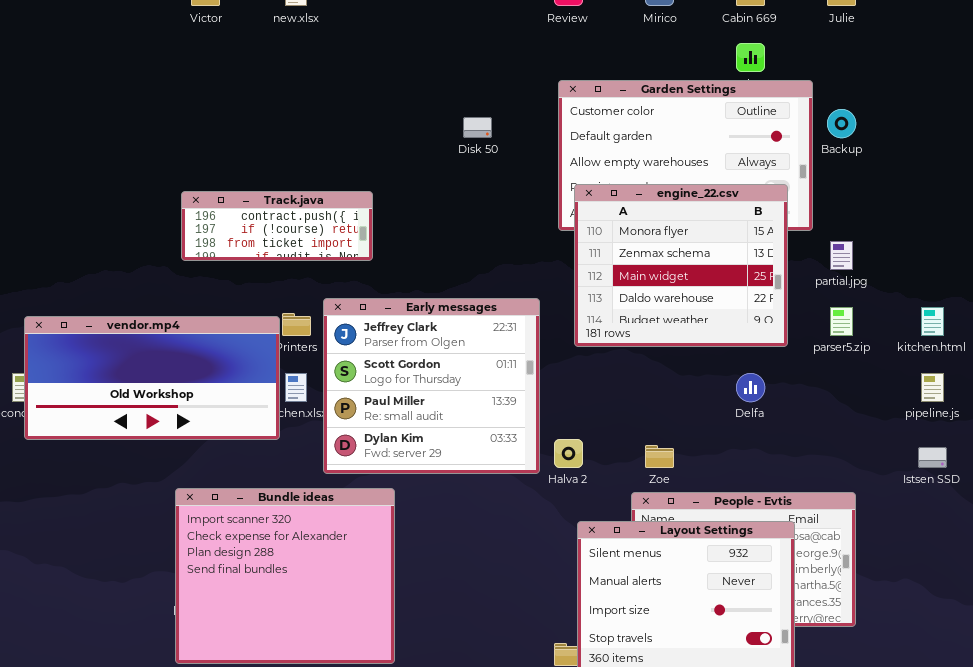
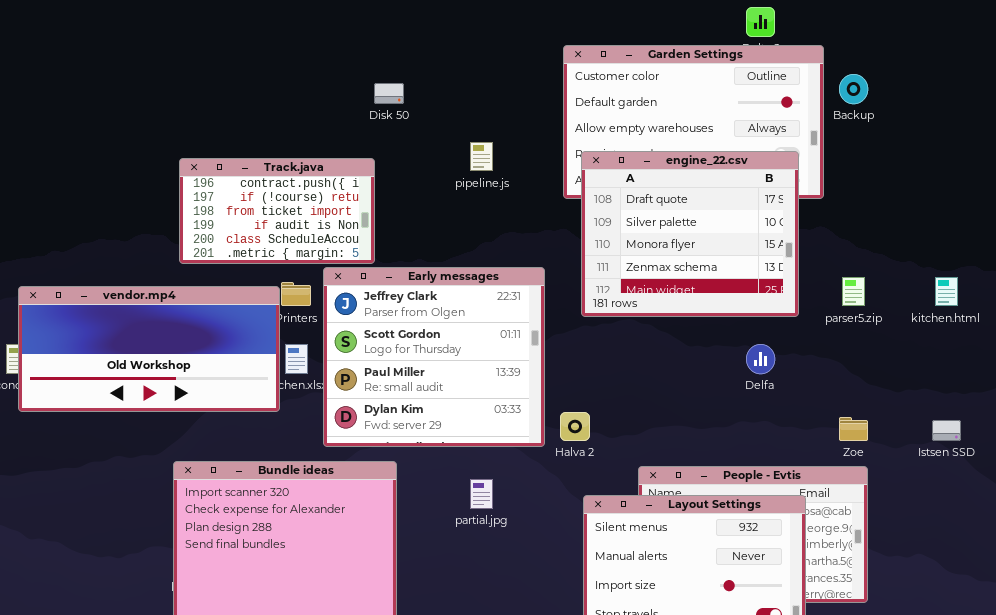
Disk 50: [463,117,492,138] -> [374,83,404,104], moved
engine_22.csv: [574,184,788,347] -> [581,151,799,317], scrolled up 2 rows
Track.java: [181,191,373,261] -> [179,158,375,264], resized
partial.jpg: [830,241,853,270] -> [470,479,493,509], moved
pipeline.js: [921,373,944,402] -> [470,142,493,171], moved
Zoe: [645,445,674,468] -> [839,417,868,441], moved

